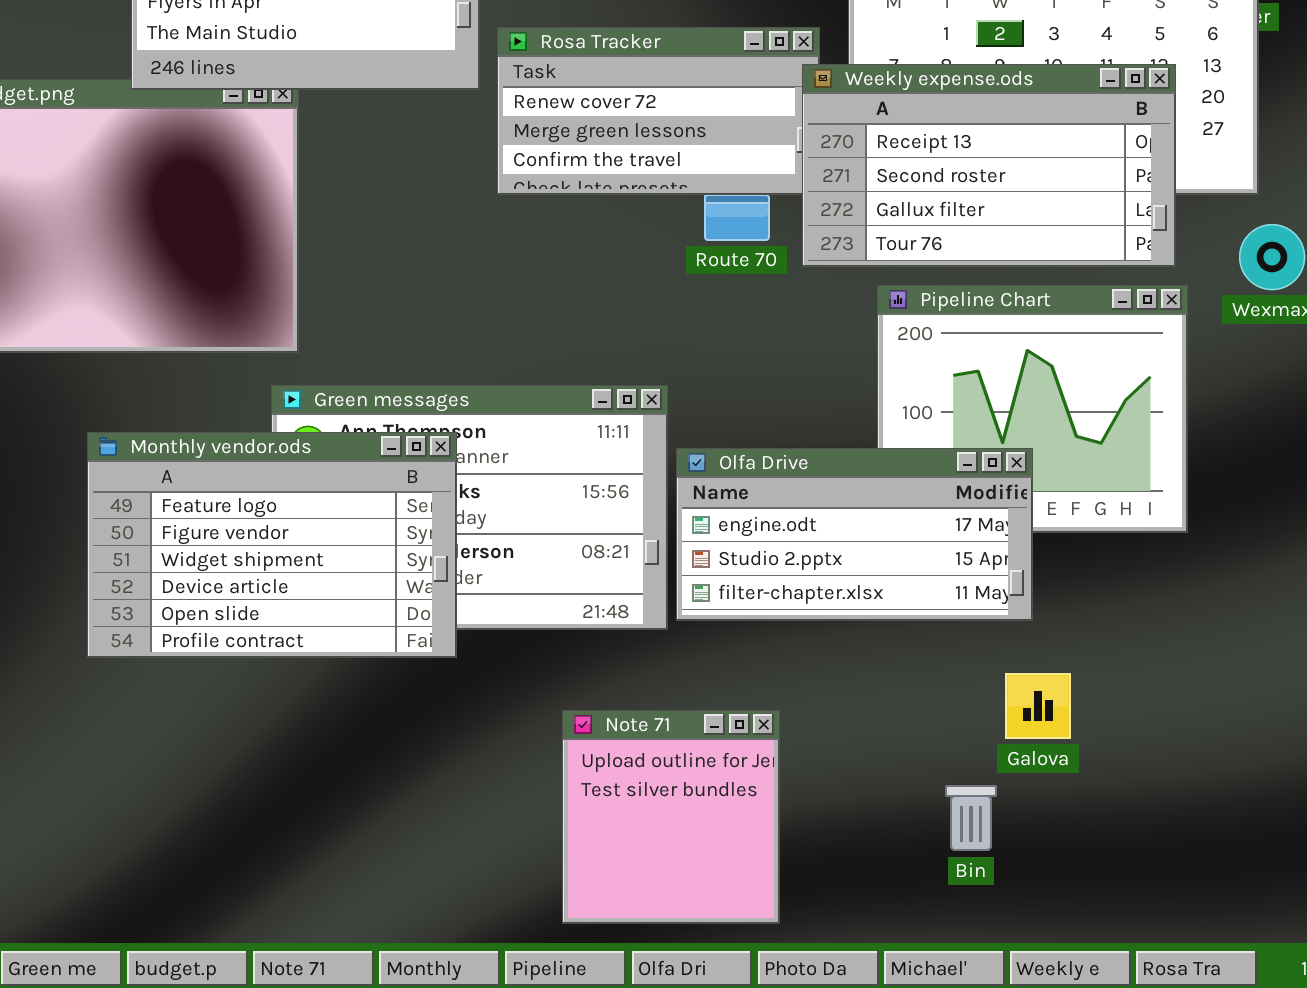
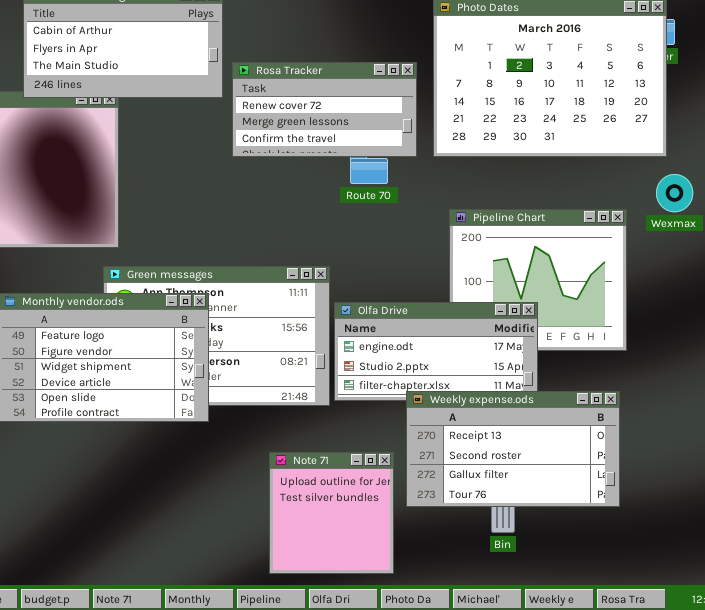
Weekly expense.ods: [802,64,1176,267] -> [406,391,620,507], moved

